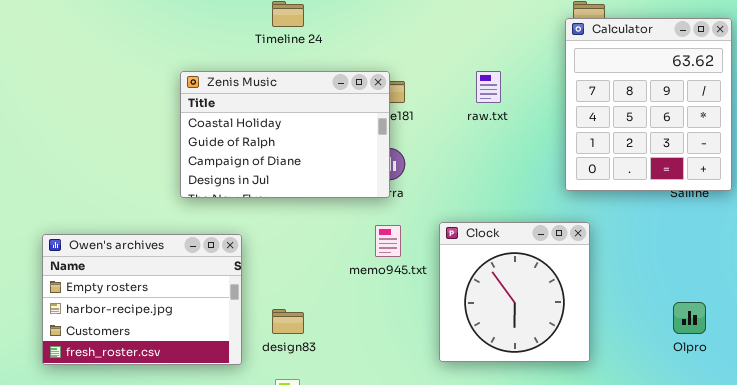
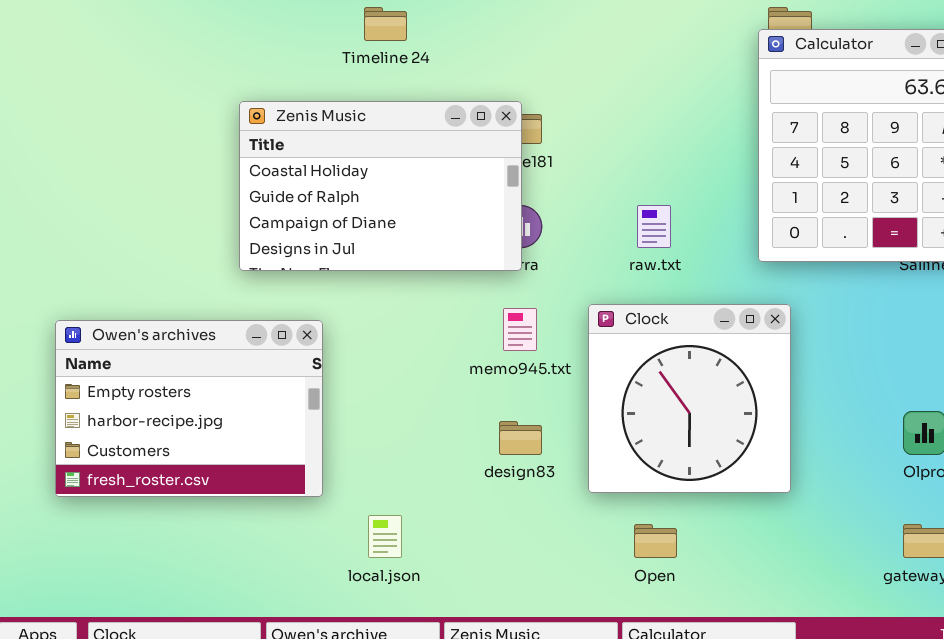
raw.txt: [476,71,501,103] -> [637,205,671,248], moved
design83: [272,309,304,334] -> [499,421,542,455], moved

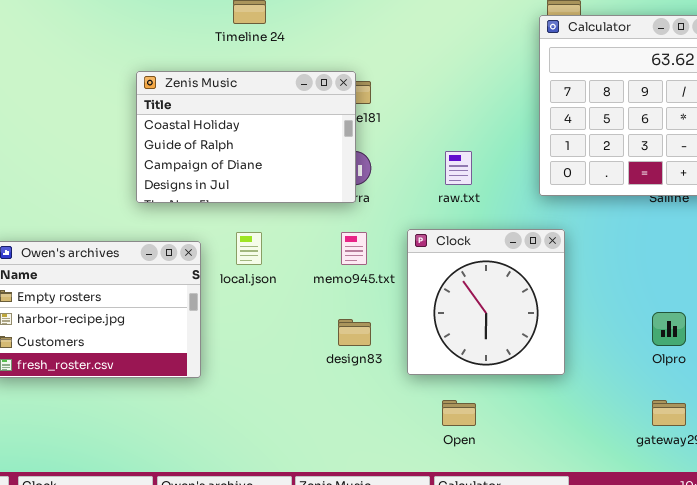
local.json: [368,515,402,558] -> [236,232,262,265], moved

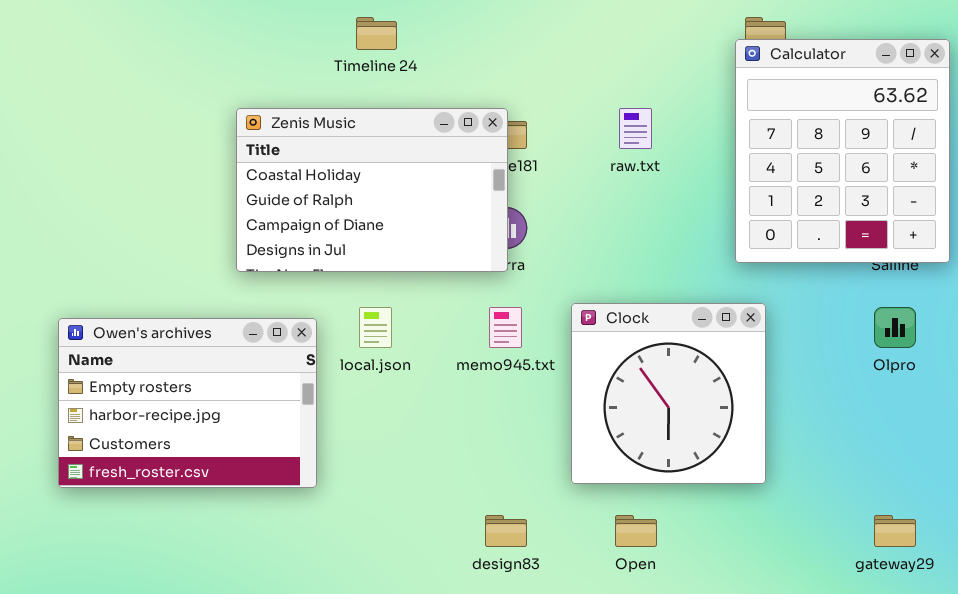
raw.txt: [445,151,472,185] -> [619,108,652,149], moved
Olpro: [652,312,686,346] -> [874,307,916,348], moved
design83: [338,319,371,346] -> [485,515,527,547], moved

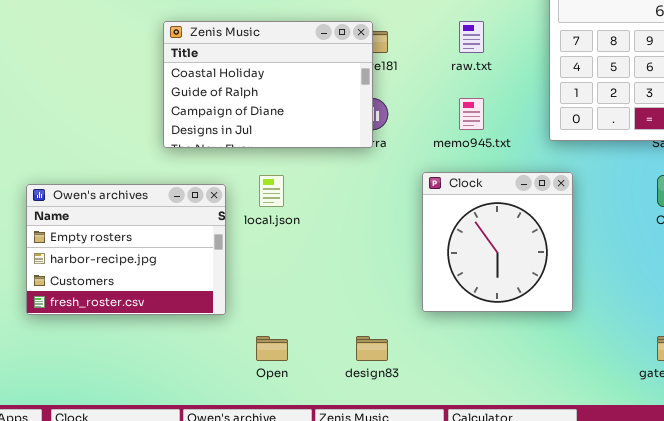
memo945.txt: [489,307,522,348] -> [459,98,484,130], moved
Open: [615,515,657,547] -> [256,336,288,361], moved

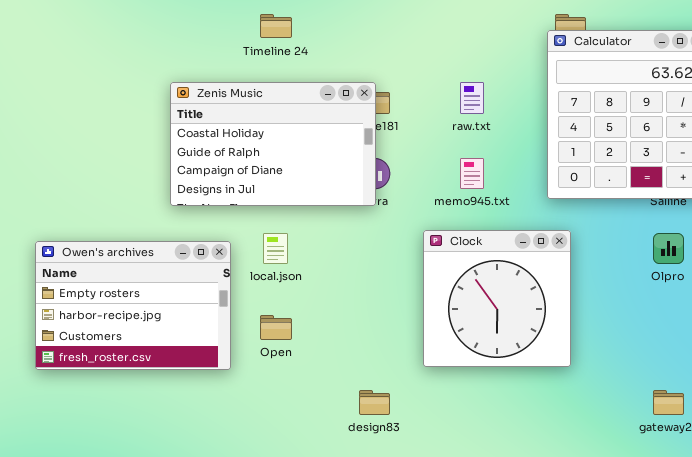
Open: [256,336,288,361] -> [260,315,292,340], moved

